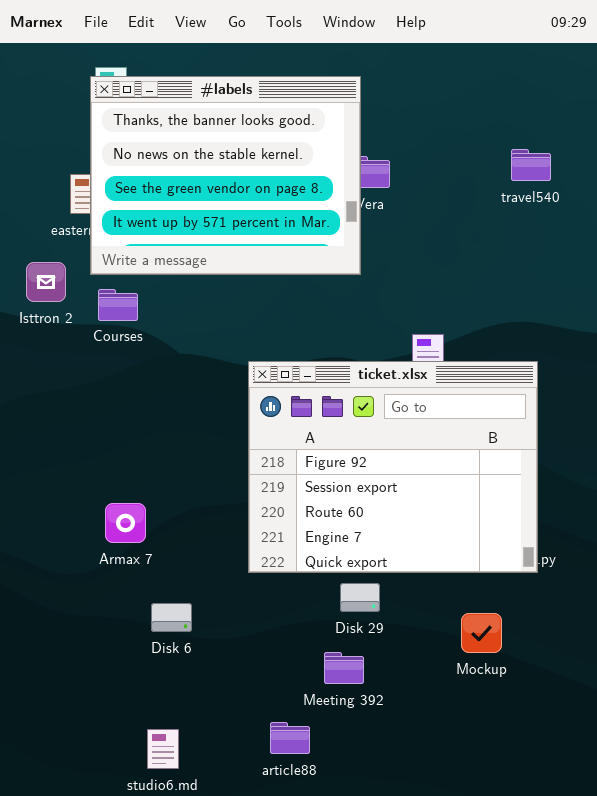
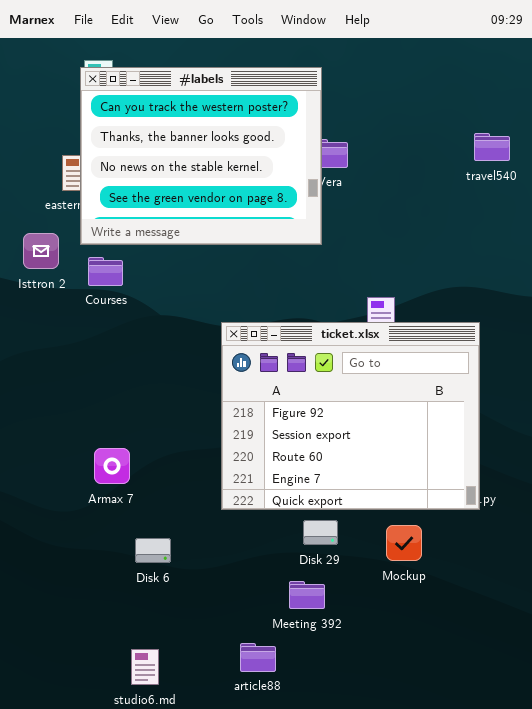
#labels: [90,76,361,275] -> [80,67,322,245], scrolled up 1 row
travel540: [511,149,551,181] -> [474,133,510,161], moved
Mockup: [461,613,502,653] -> [386,525,422,561], moved

